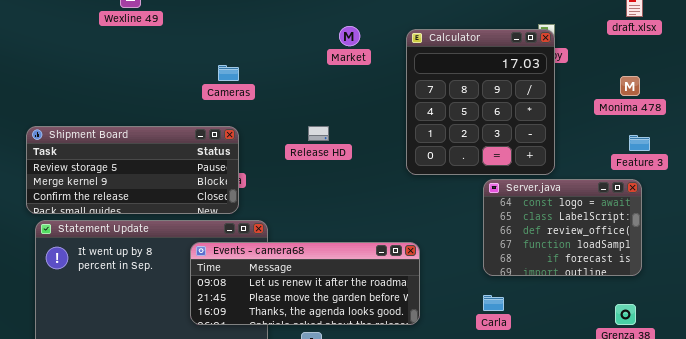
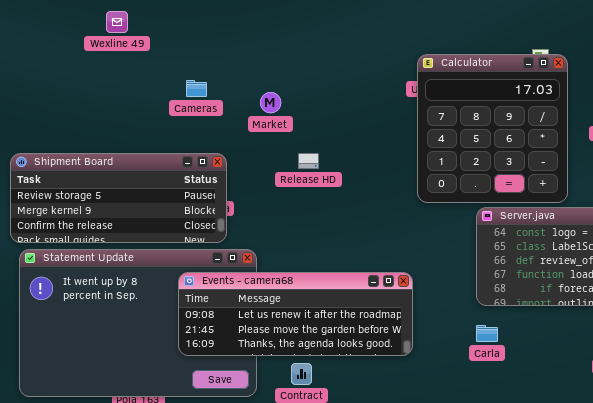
Market: [339,26,360,46] -> [260,92,281,113], moved
Calculator: [406,29,555,175] -> [417,54,568,203], moved
Cameras: [218,65,239,81] -> [186,80,207,97], moved

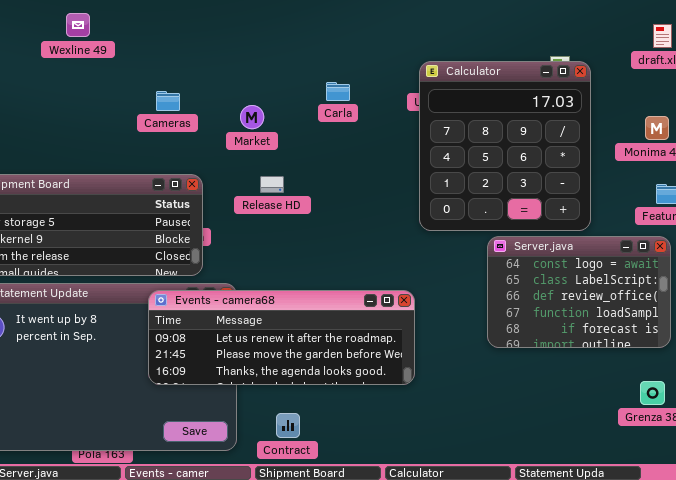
Release HD: [298,153,319,169] -> [260,176,284,193], moved
Events - camera68: [178,272,413,356] -> [148,290,415,385], moved
Carla: [476,325,498,342] -> [326,82,350,101], moved

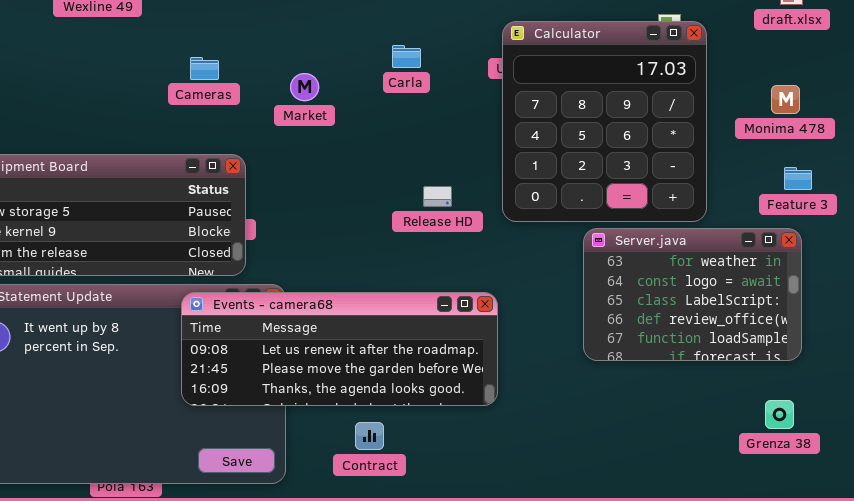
Release HD: [260,176,284,193] -> [423,186,452,207], moved
Server.java: [487,236,671,348] -> [583,228,802,361], scrolled up 1 row
Contract: [276,413,300,438] -> [355,422,384,450], moved

